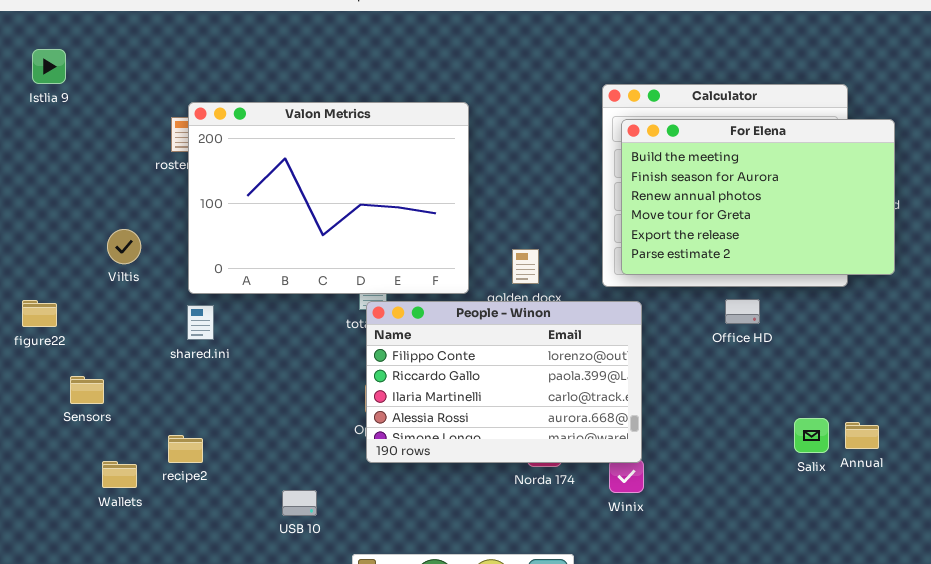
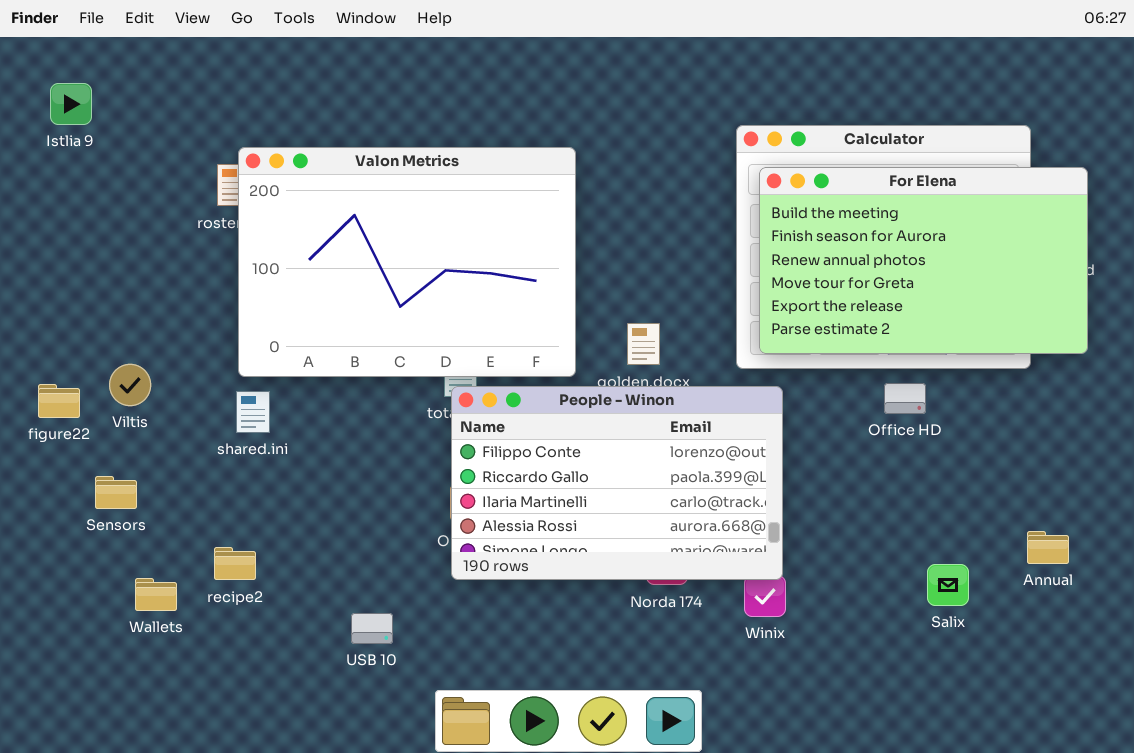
Viltis: [107,229,141,264] -> [109,364,151,406], moved
Salix: [794,418,829,453] -> [927,564,969,606], moved

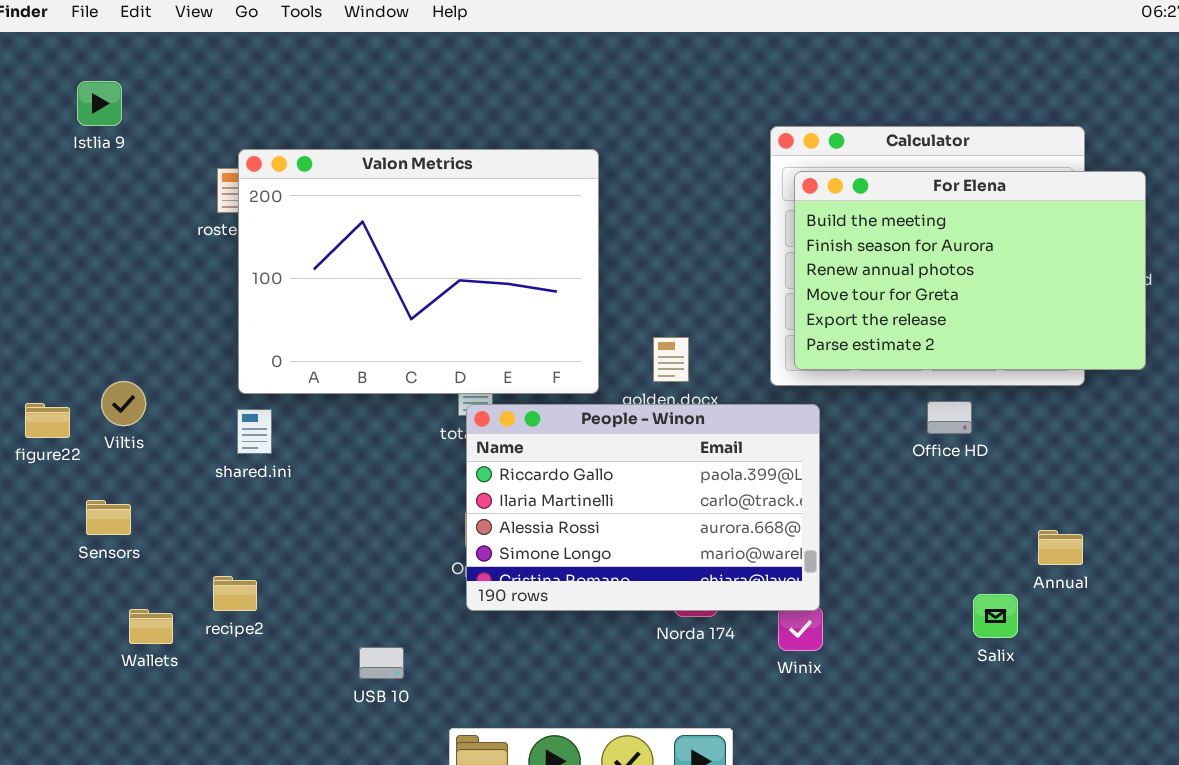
Istlia 9: [50,83,92,125] -> [77,81,122,126], moved
People - Winon: [451,386,783,580] -> [466,404,820,611], scrolled down 1 row
Annual: [1027,531,1069,564] -> [1038,530,1083,565], moved

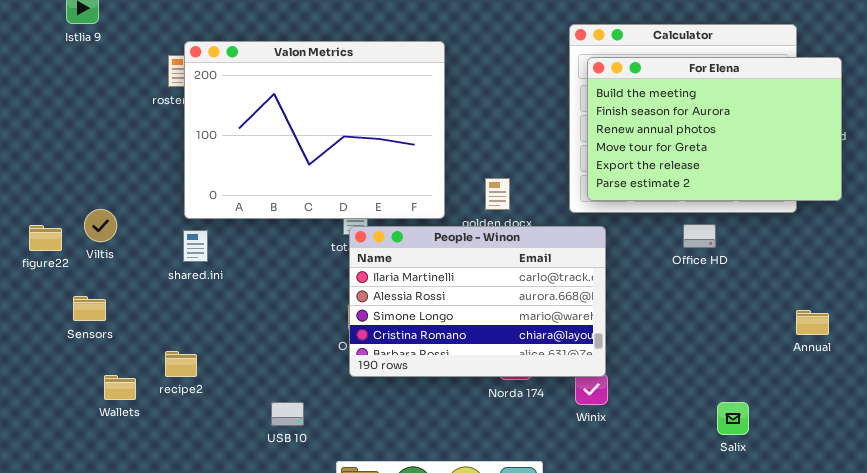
People - Winon: [466,404,820,611] -> [349,226,606,377], scrolled down 1 row
Annual: [1038,530,1083,565] -> [796,310,829,335], moved
Salix: [973,594,1018,638] -> [717,402,749,435], moved

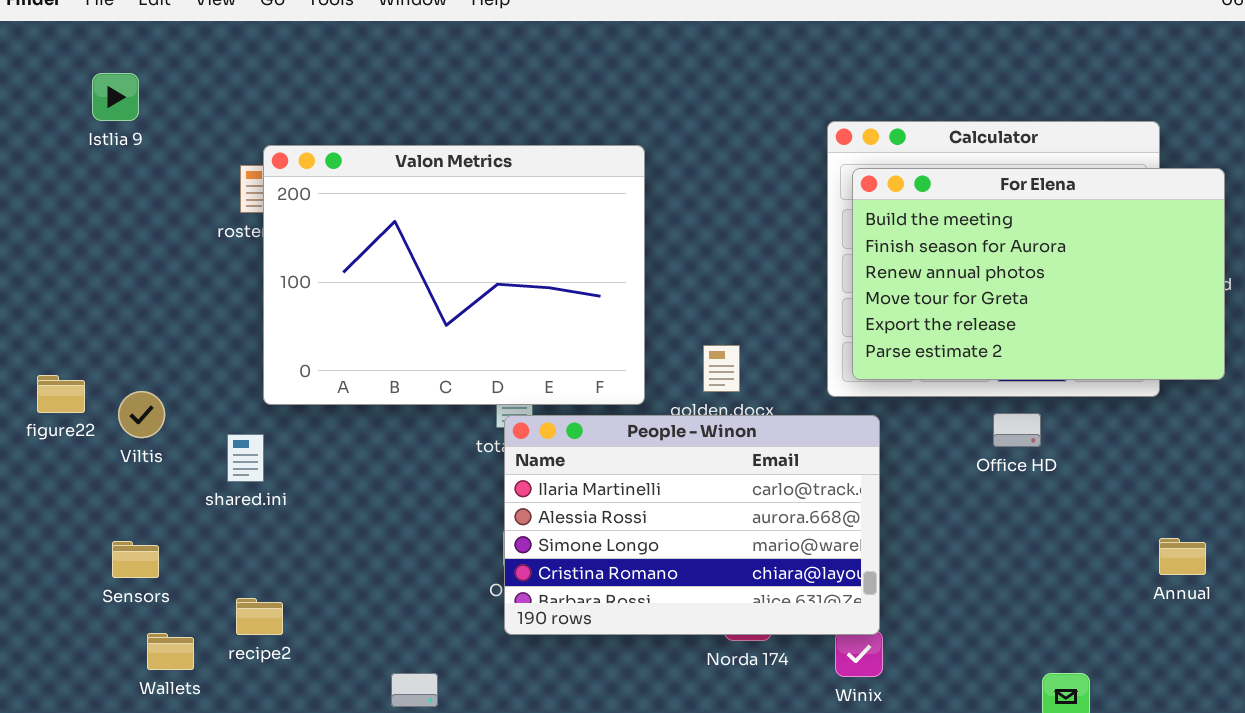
figure22: [29,225,62,251] -> [37,375,85,413], moved
shared.ini: [183,230,208,262] -> [227,434,264,482], moved
Sensors: [73,296,106,321] -> [112,541,159,578], moved

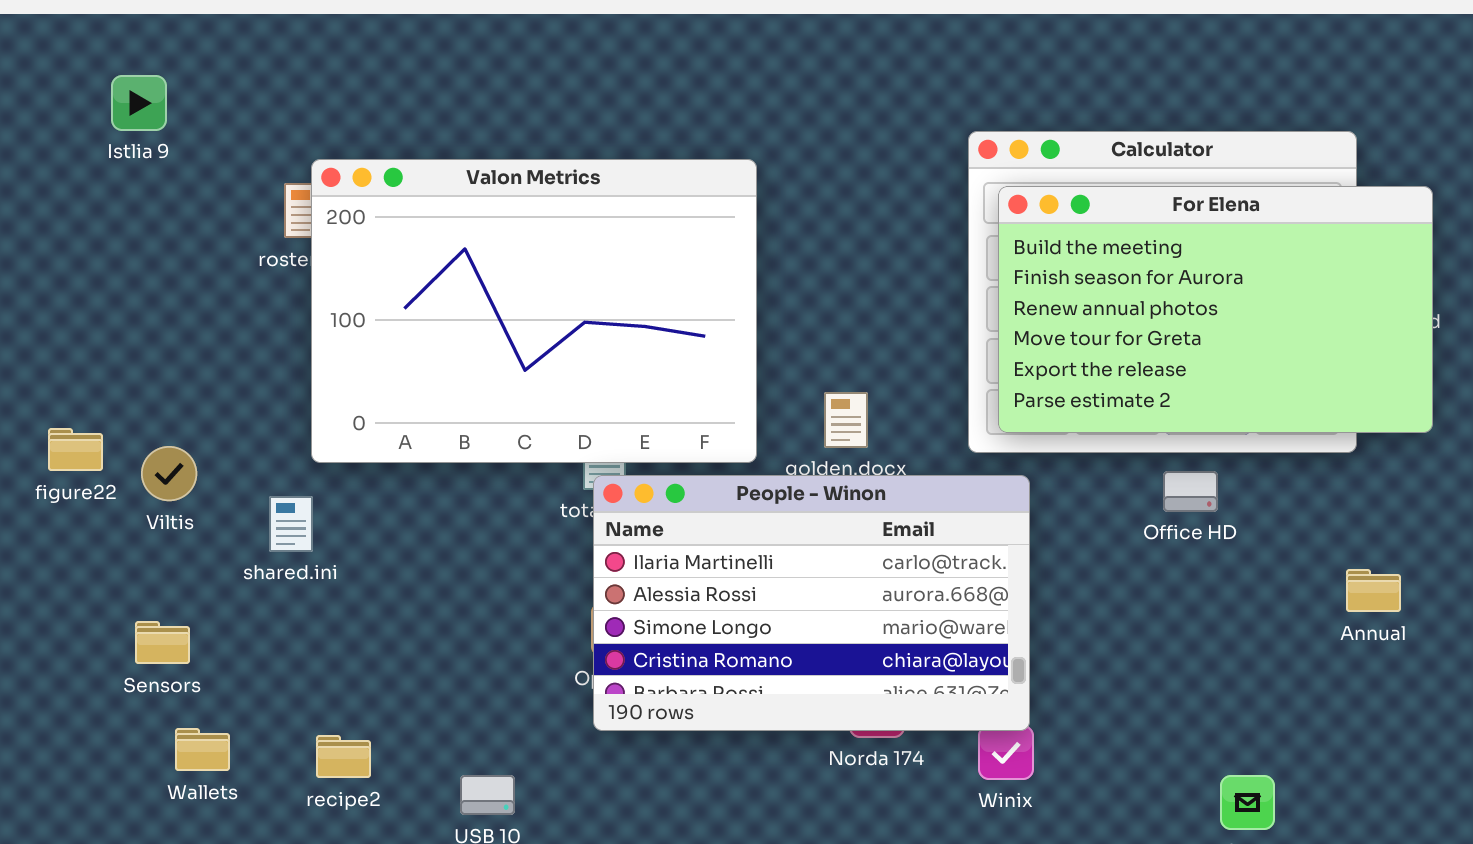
Annual: [1159,538,1206,575] -> [1346,569,1401,612], moved
recipe2: [236,598,283,635] -> [316,735,371,778], moved

